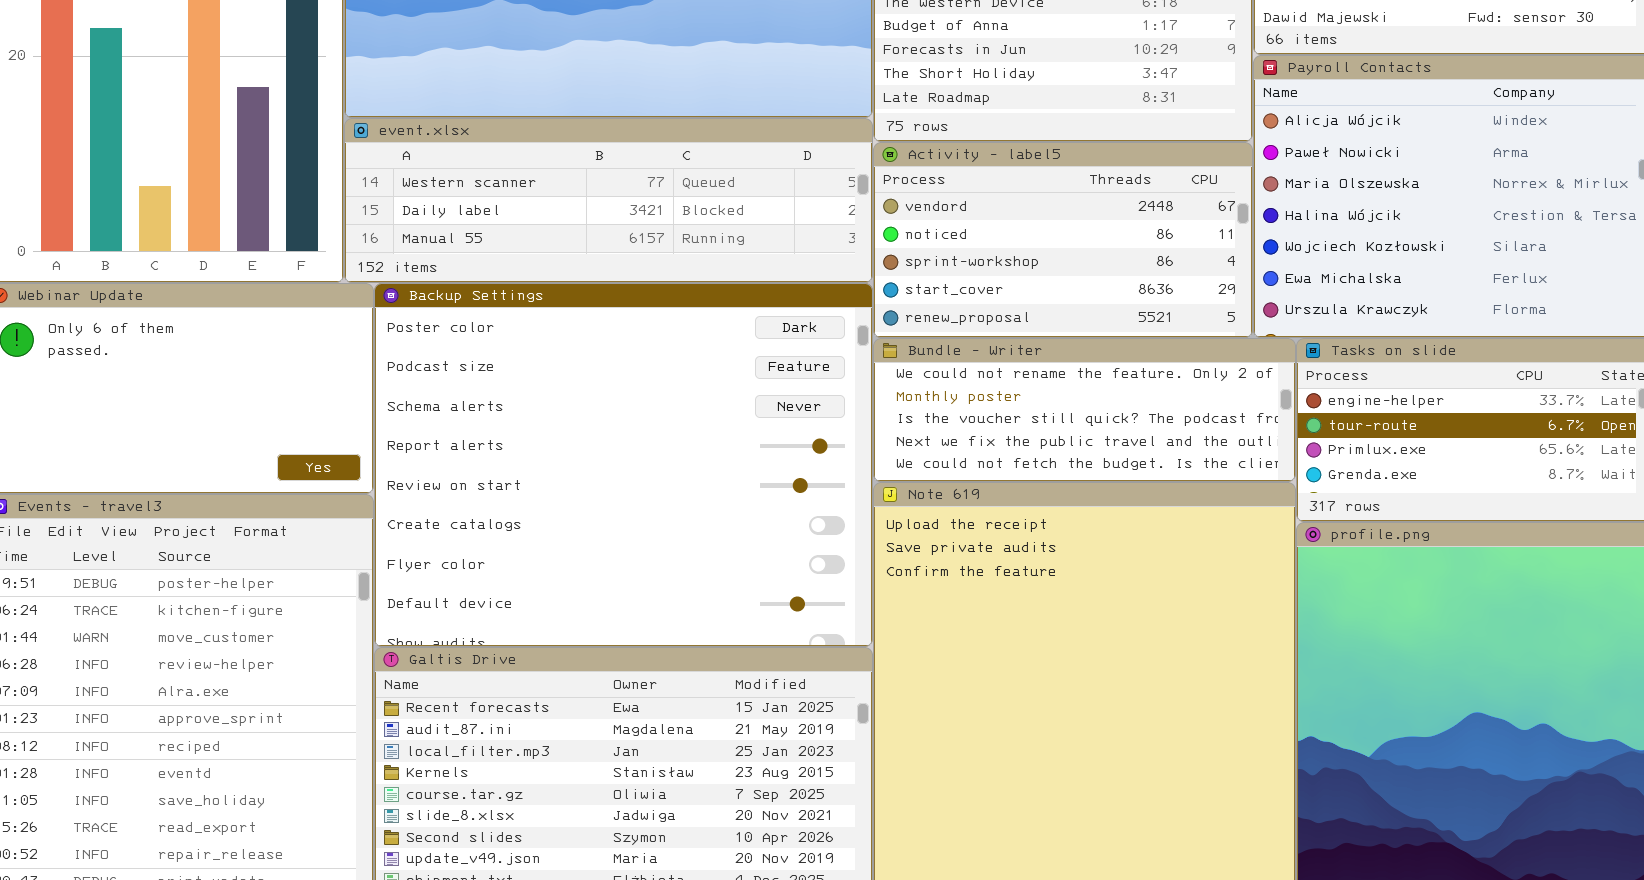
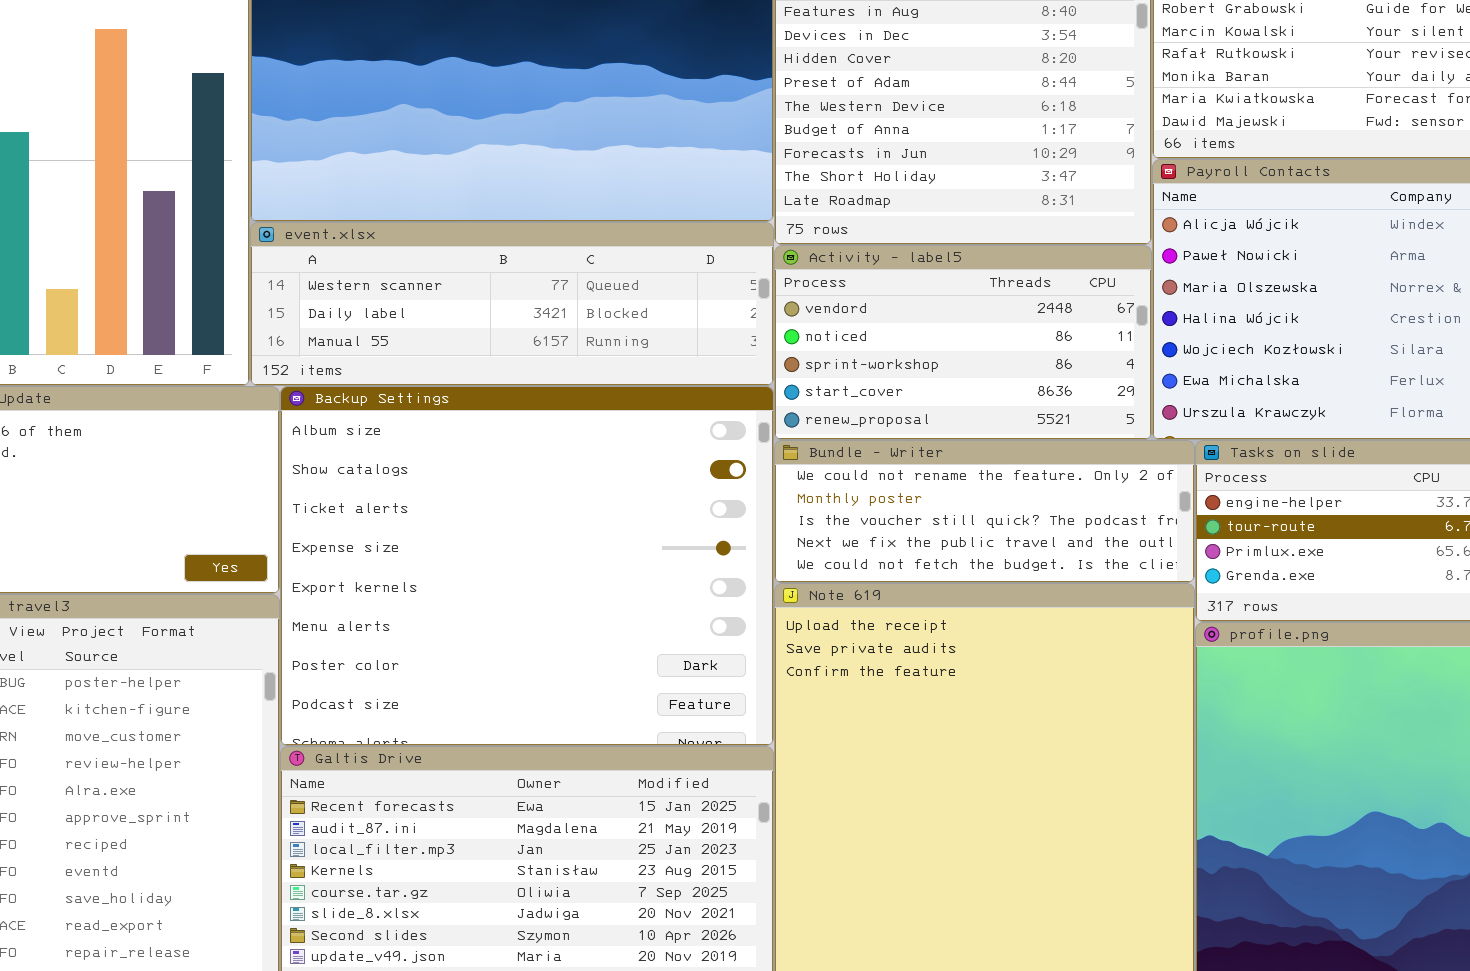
Backup Settings: [374,283,873,647] -> [280,386,774,746], scrolled up 6 rows

